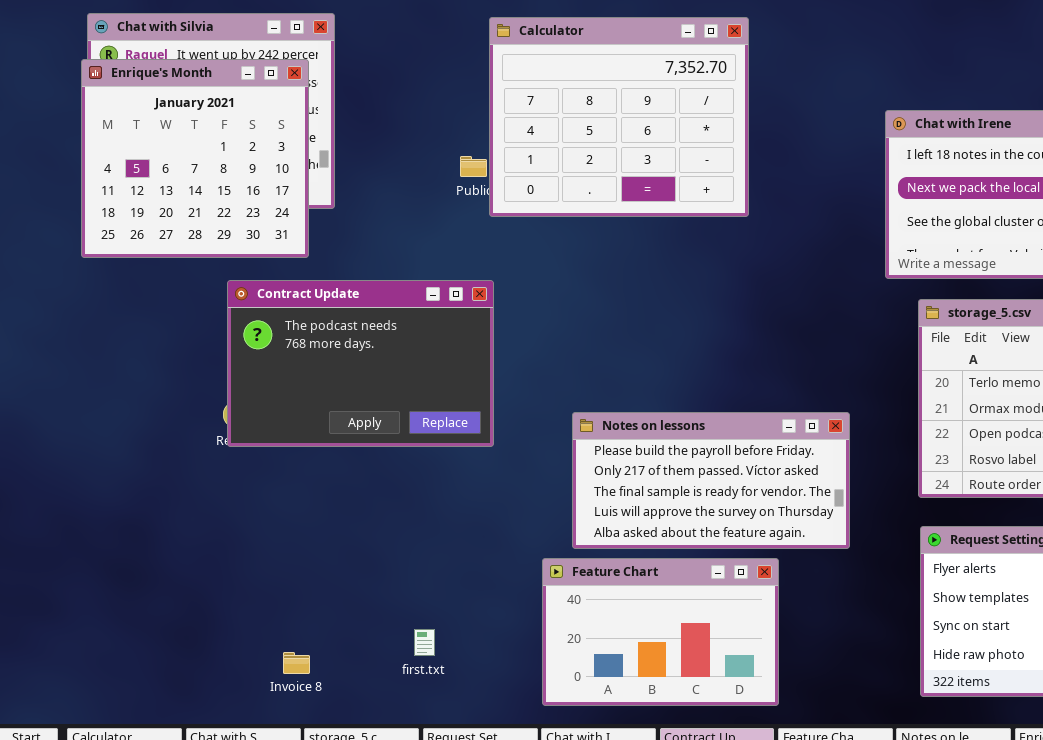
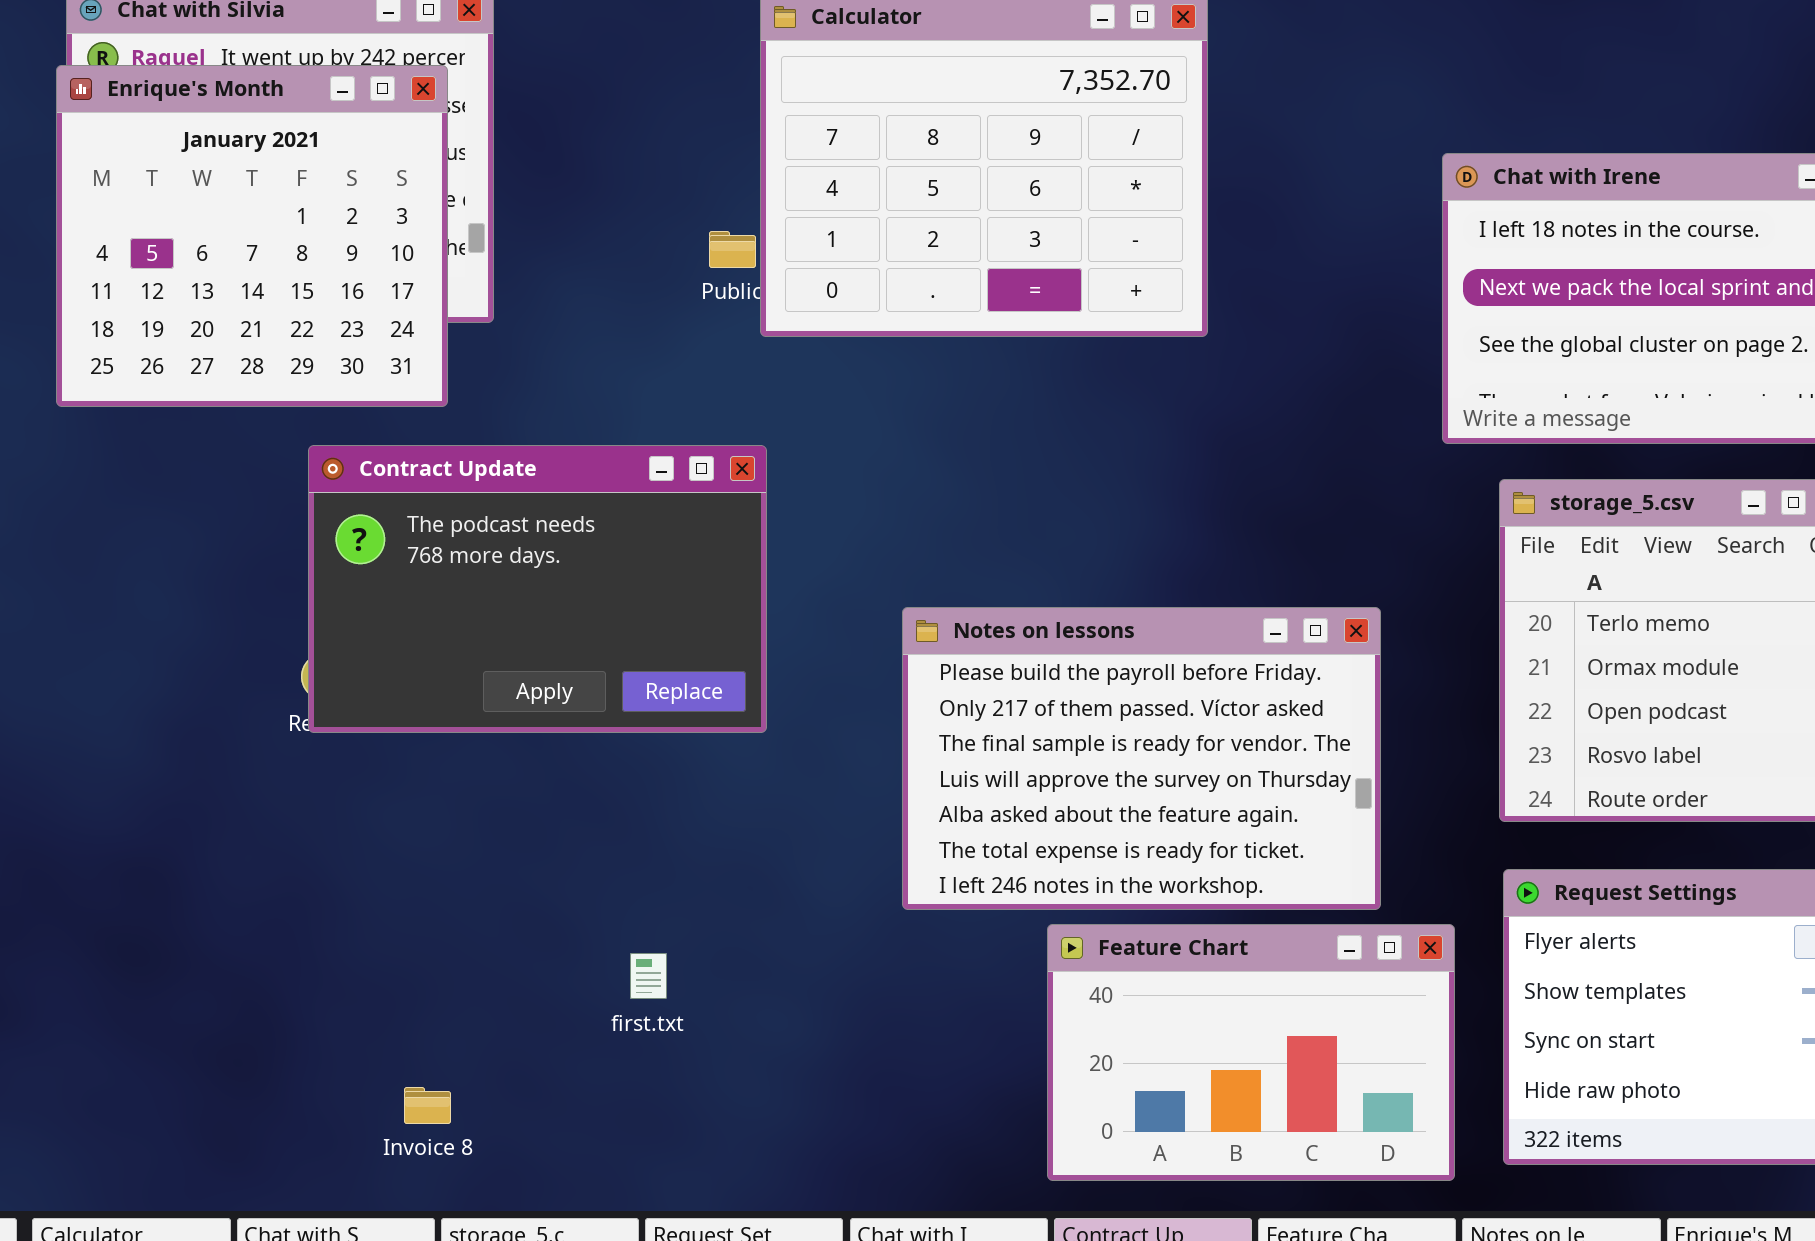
Notes on lessons: [572,412,850,549] -> [902,607,1381,910], resized
Feature Chart: [542,558,779,706] -> [1047,924,1455,1181], moved
first.txt: [414,629,435,656] -> [630,953,667,999], moved

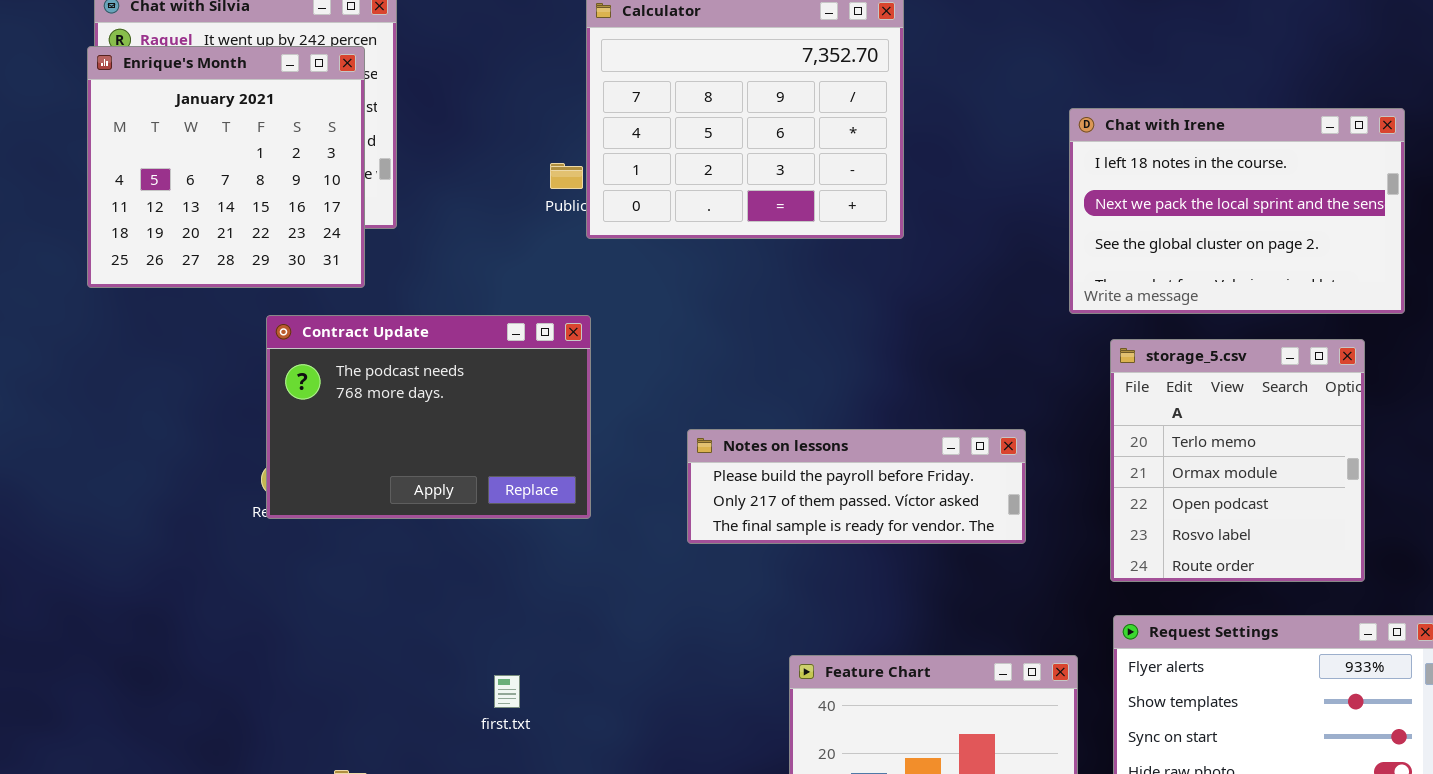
Notes on lessons: [902,607,1381,910] -> [687,429,1026,544], resized

